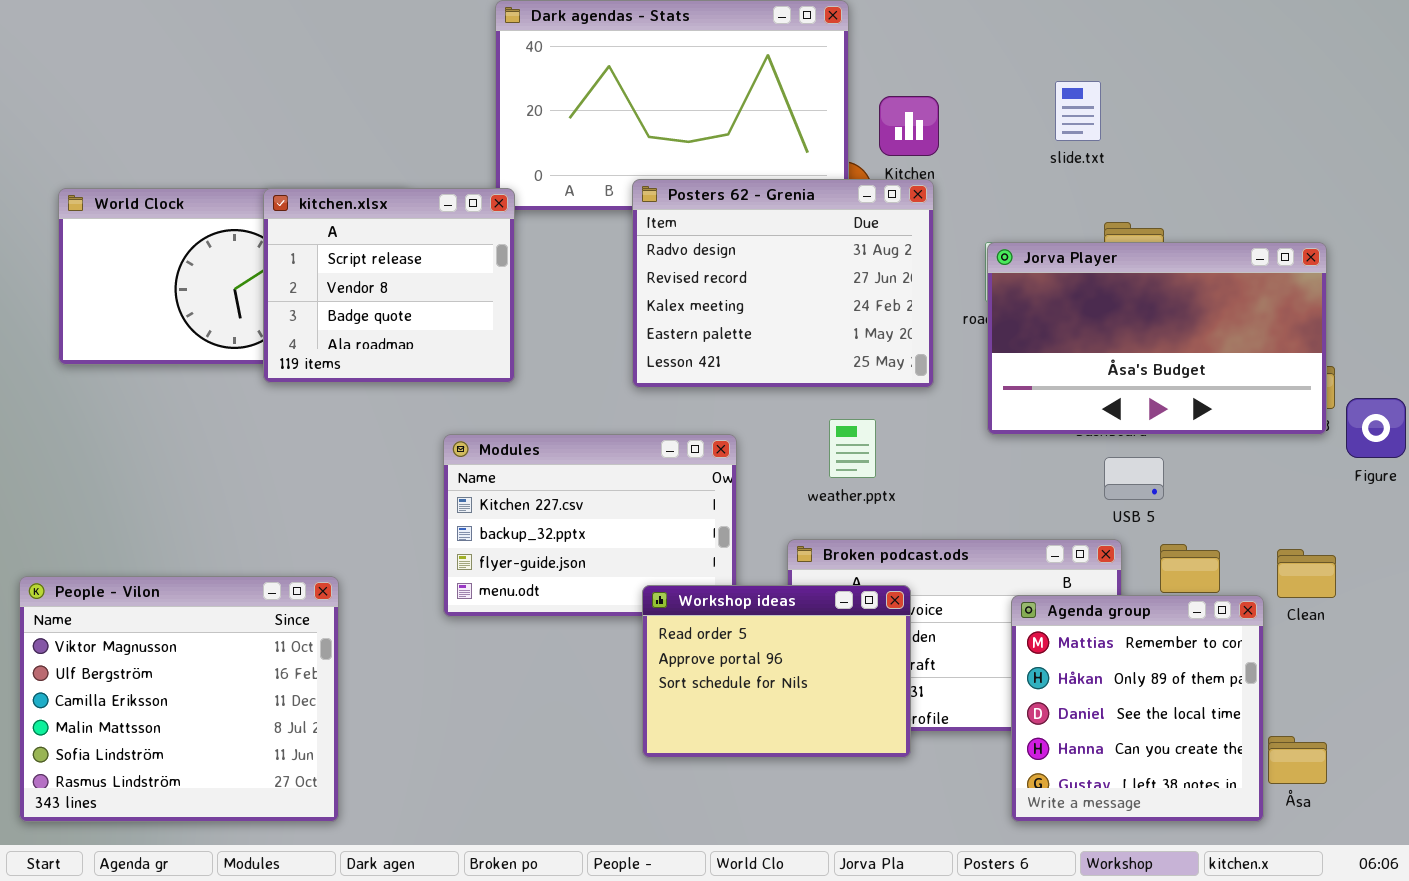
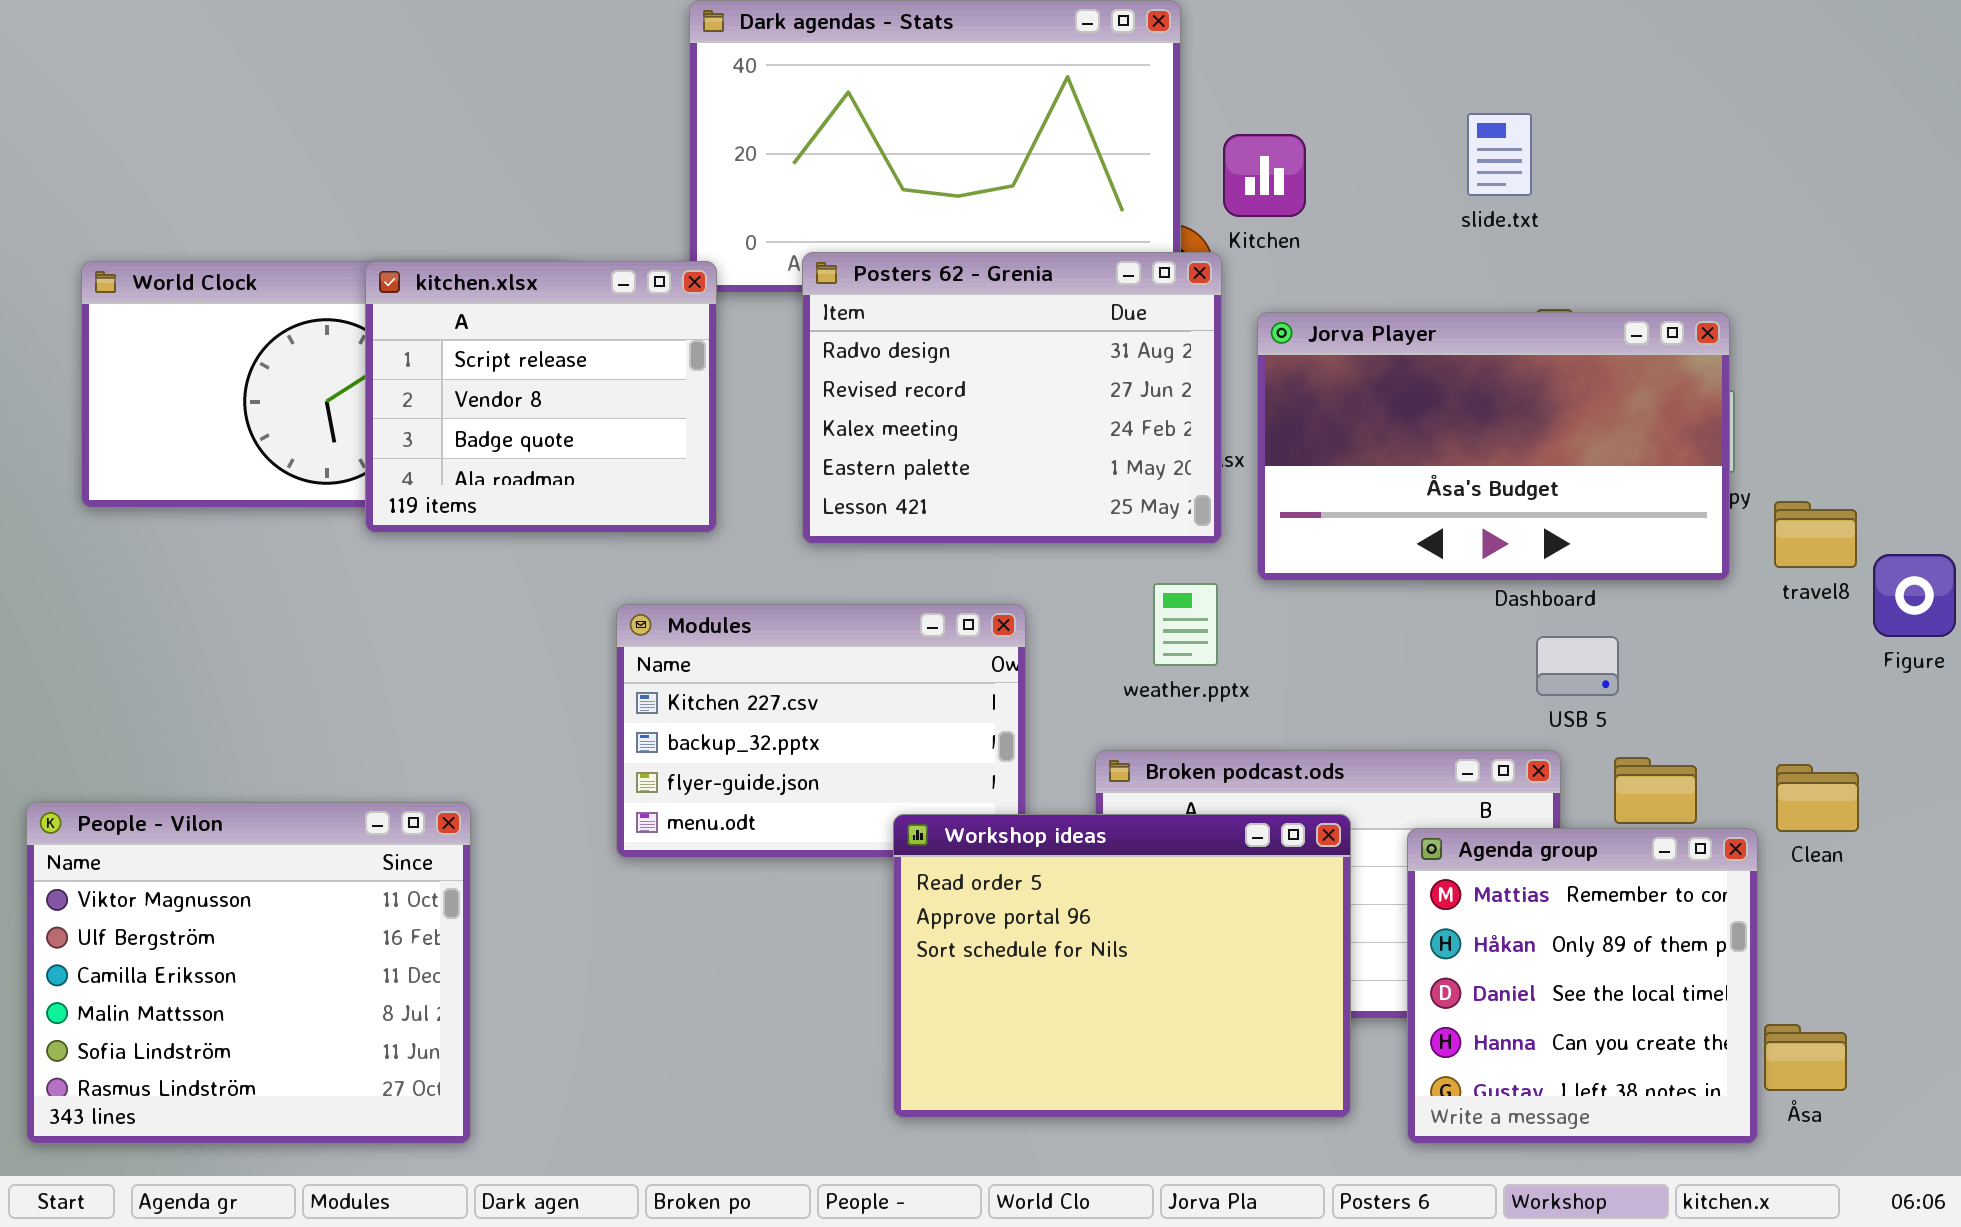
Posters 62 - Grenia: [632,179,934,388] -> [802,252,1222,544], moved
Jorva Player: [987,242,1327,435] -> [1257,312,1730,581], moved
Workshop ideas: [642,585,911,758] -> [893,814,1351,1118], resized

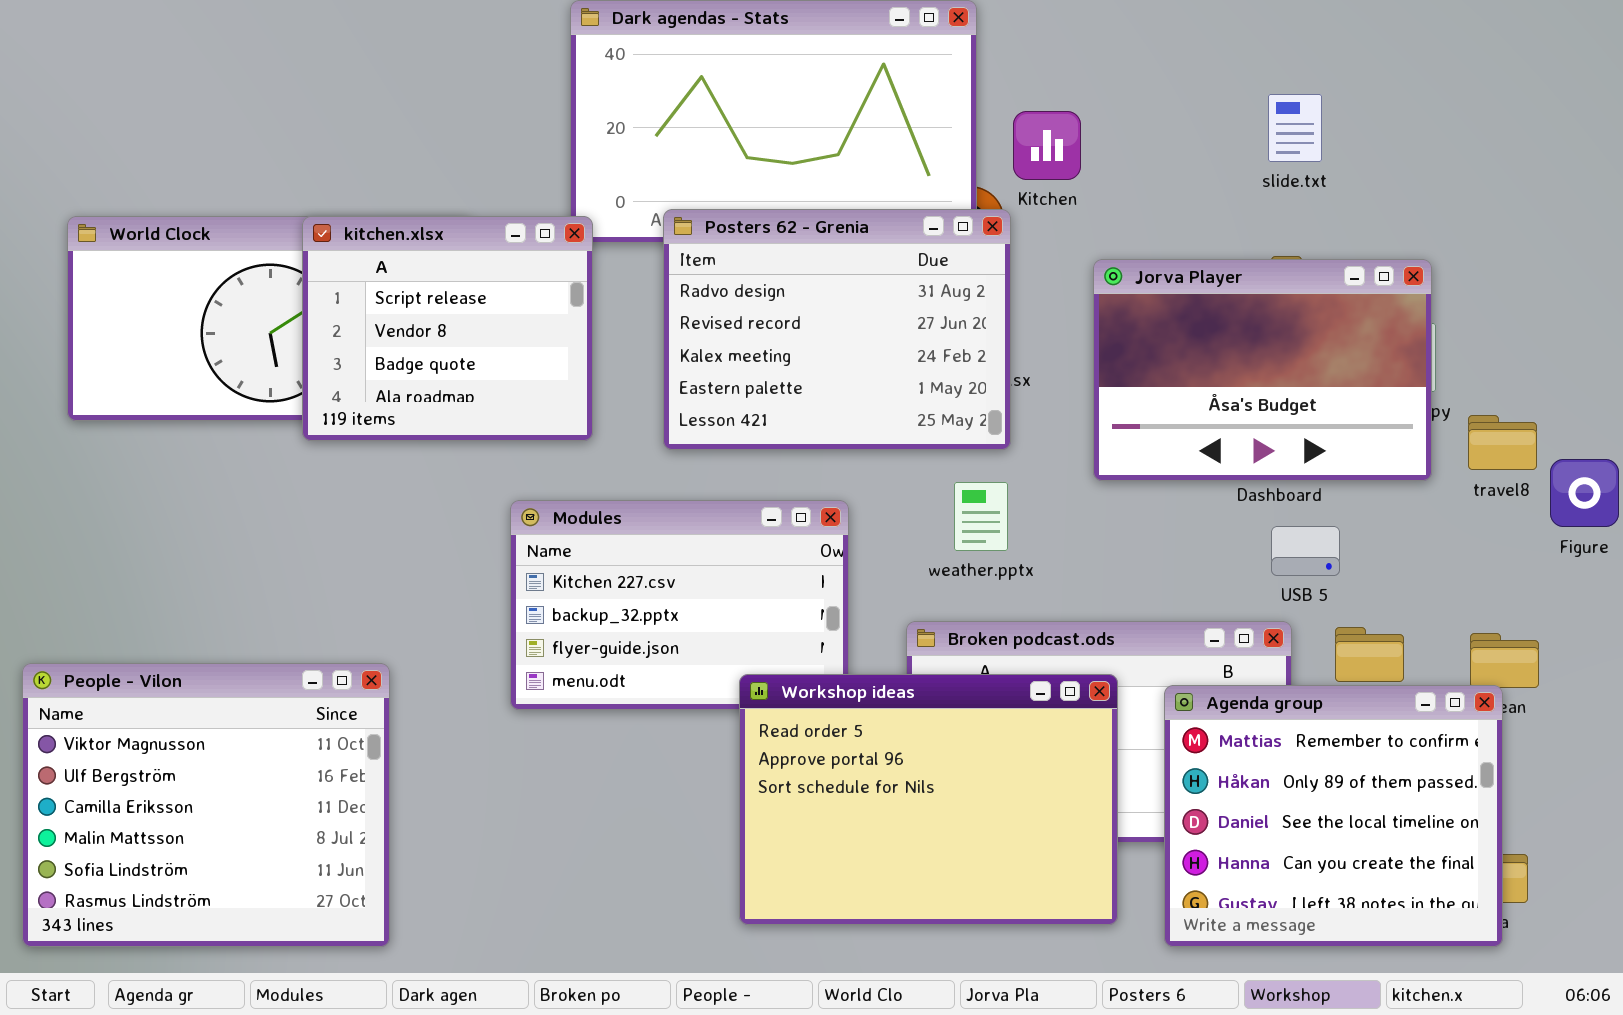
slide.txt: [1467,113,1532,196] -> [1268,94,1322,162], moved
Jorva Player: [1257,312,1730,581] -> [1093,259,1432,481], resized
Agenda group: [1407,828,1758,1144] -> [1164,685,1503,947], resized

